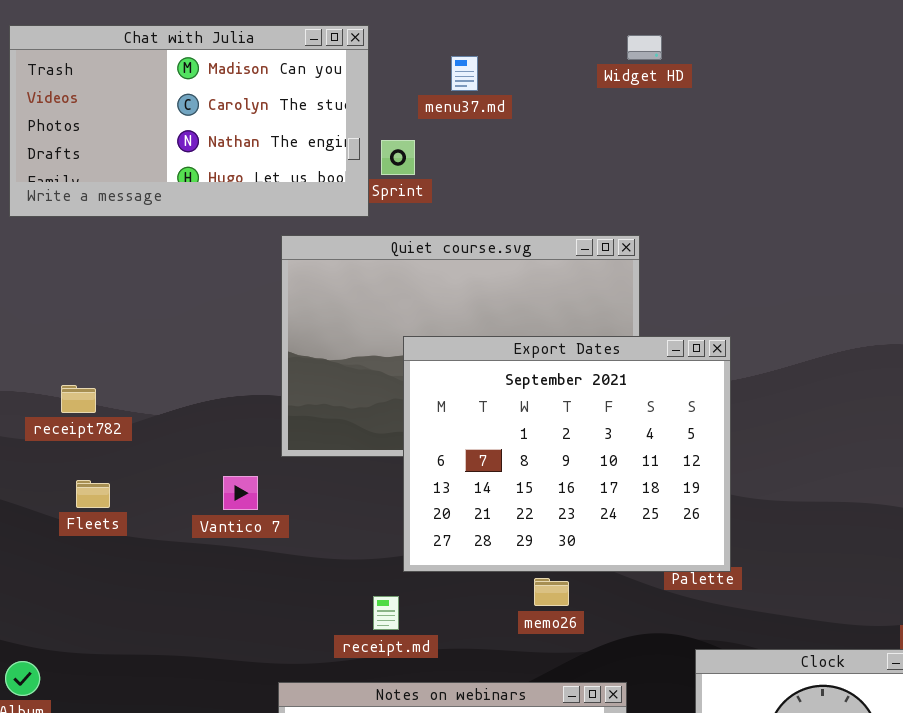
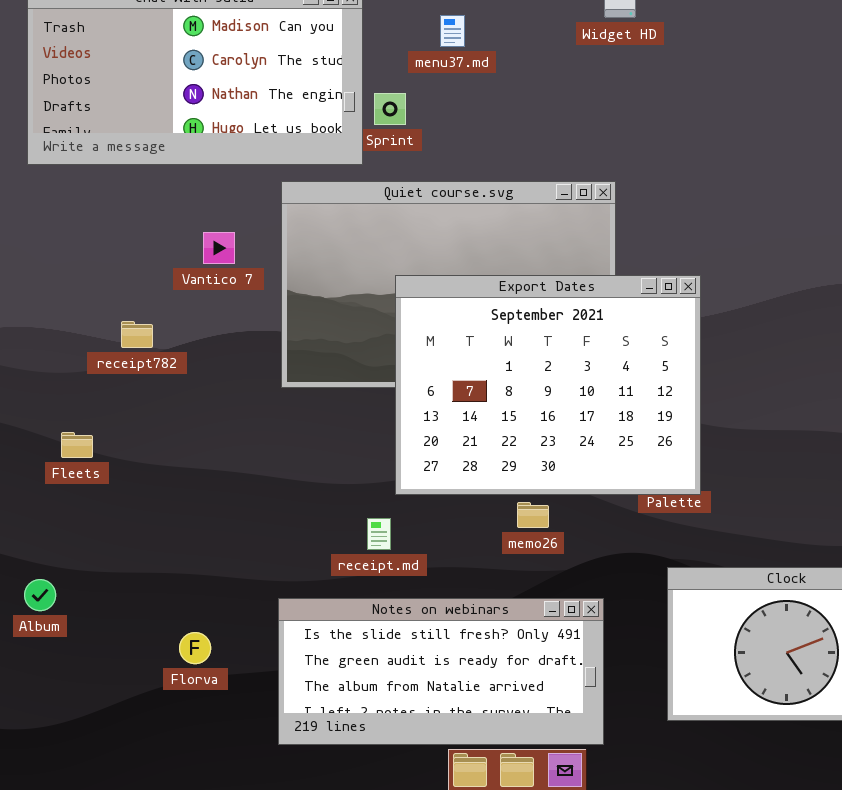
receipt782: [61,385,96,413] -> [121,321,153,348], moved
Vantico 7: [223,476,258,510] -> [203,232,235,264], moved
Fleets: [76,480,110,508] -> [61,432,93,458], moved

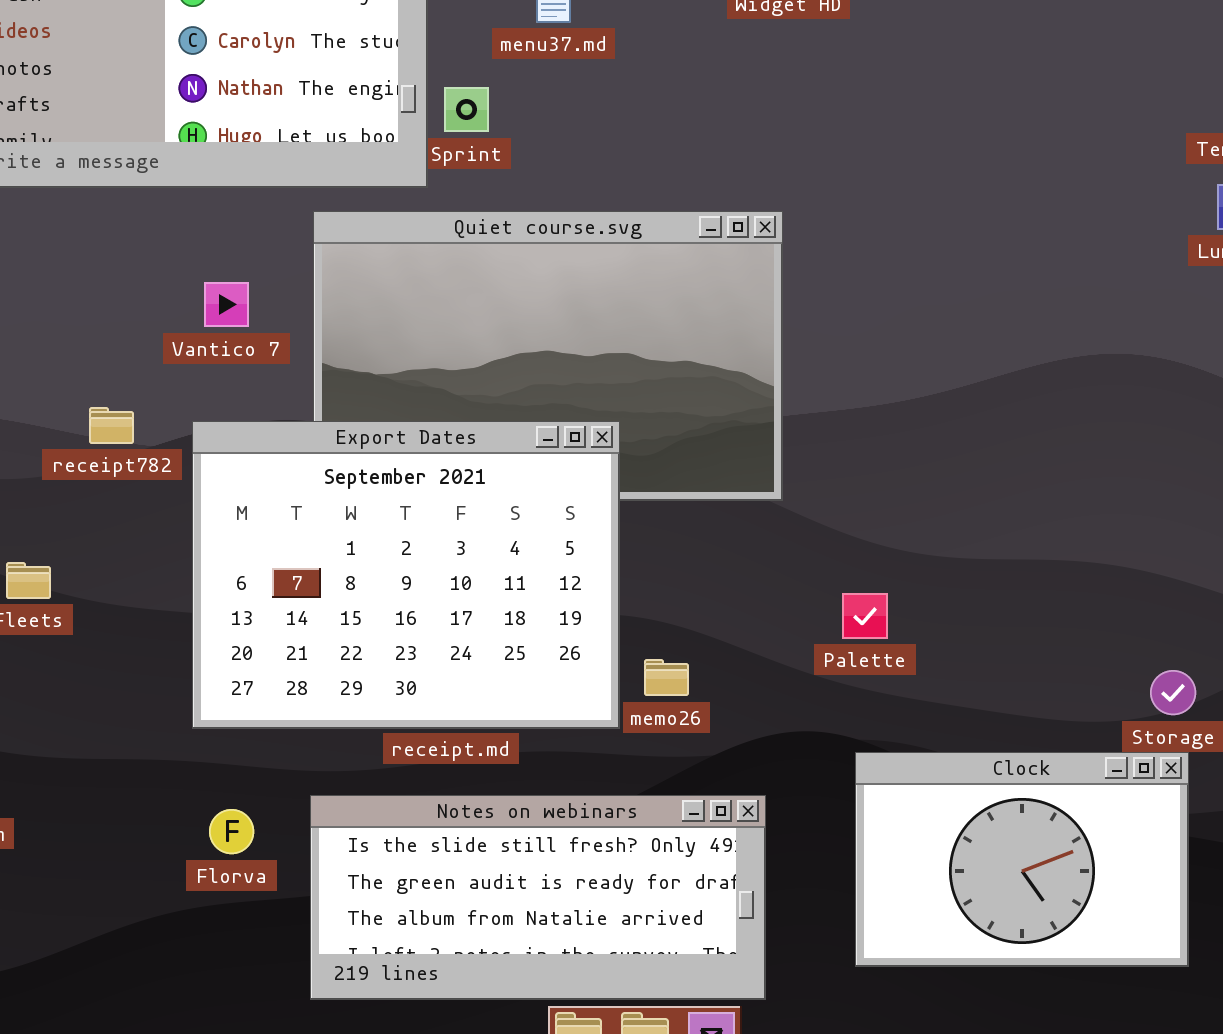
Export Dates: [395,275,701,495] -> [192,421,620,729], moved
Florva: [179,632,211,664] -> [209,809,254,854], moved

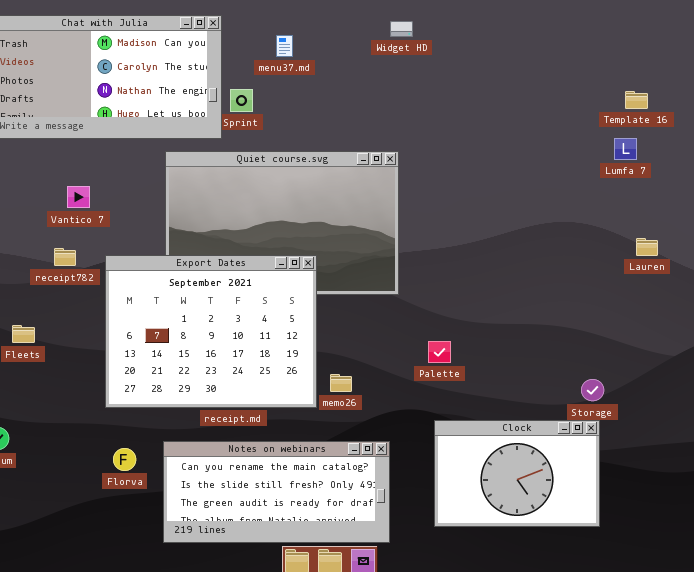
Vantico 7: [204,282,249,327] -> [67,186,90,208], moved
Notes on webinars: [310,795,766,1000] -> [163,441,390,543], scrolled up 1 row

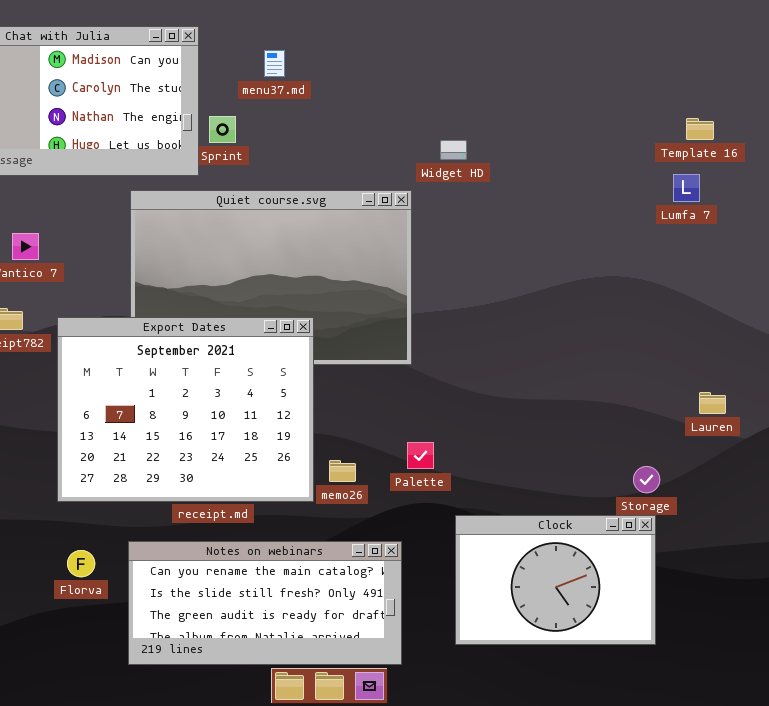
Widget HD: [390,21,413,37] -> [440,140,467,160], moved
Lauren: [636,238,658,256] -> [699,392,726,414], moved
Palette: [428,341,451,363] -> [407,442,434,469], moved

